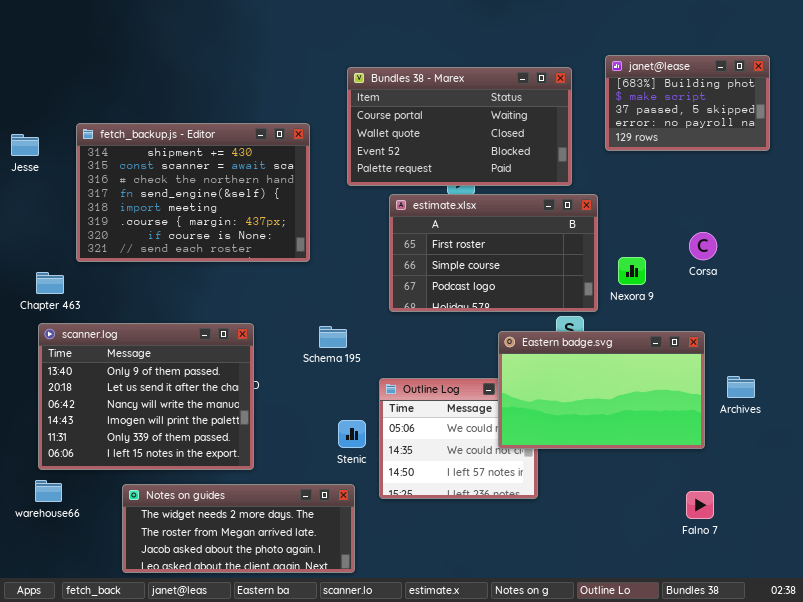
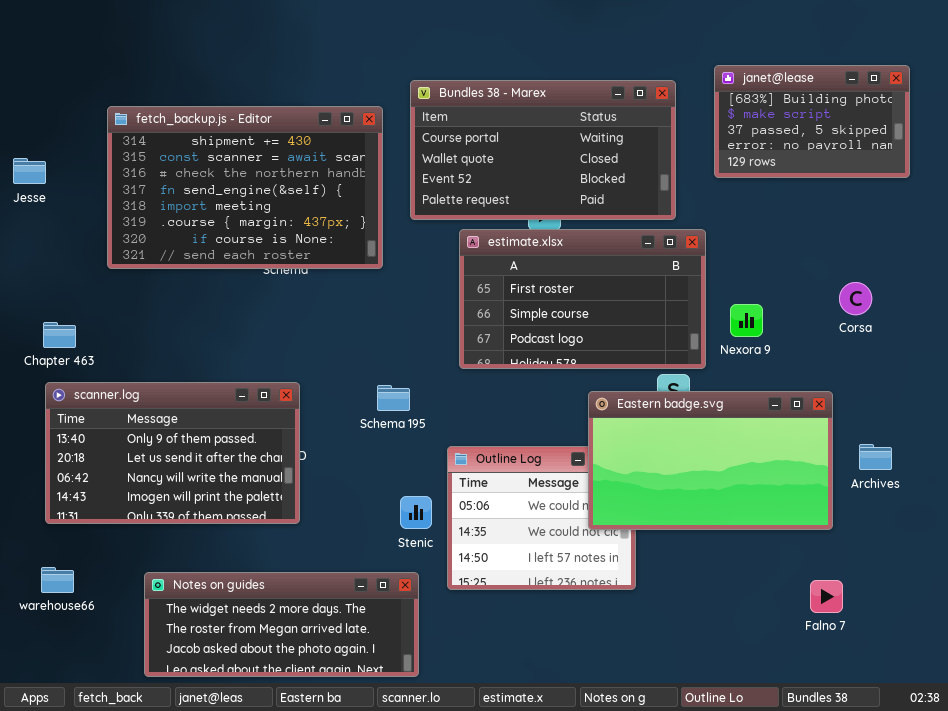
fetch_backup.js - Editor: [76,123,310,262] -> [107,106,383,269], moved
Corsa: [689,232,717,260] -> [839,282,872,315], moved
scanner.log: [38,323,254,470] -> [45,382,300,524], resized

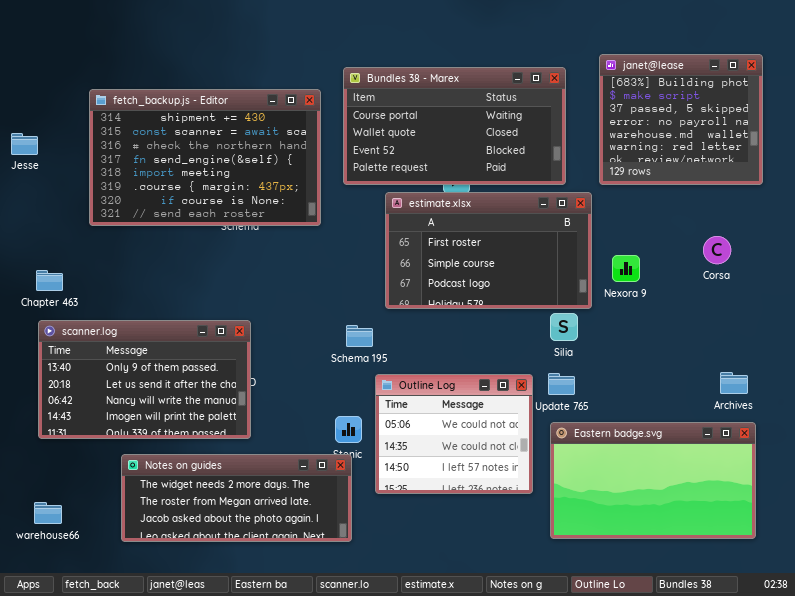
janet@lease: [714,65,910,178] -> [599,54,763,185], resized
Schema 195: [377,385,410,411] -> [346,325,373,347], moved
Eastern badge.svg: [588,391,833,530] -> [550,422,756,539], moved
warehouse66: [41,567,74,593] -> [34,502,62,524], moved
Notes on guides: [144,572,419,677] -> [121,454,352,542], moved

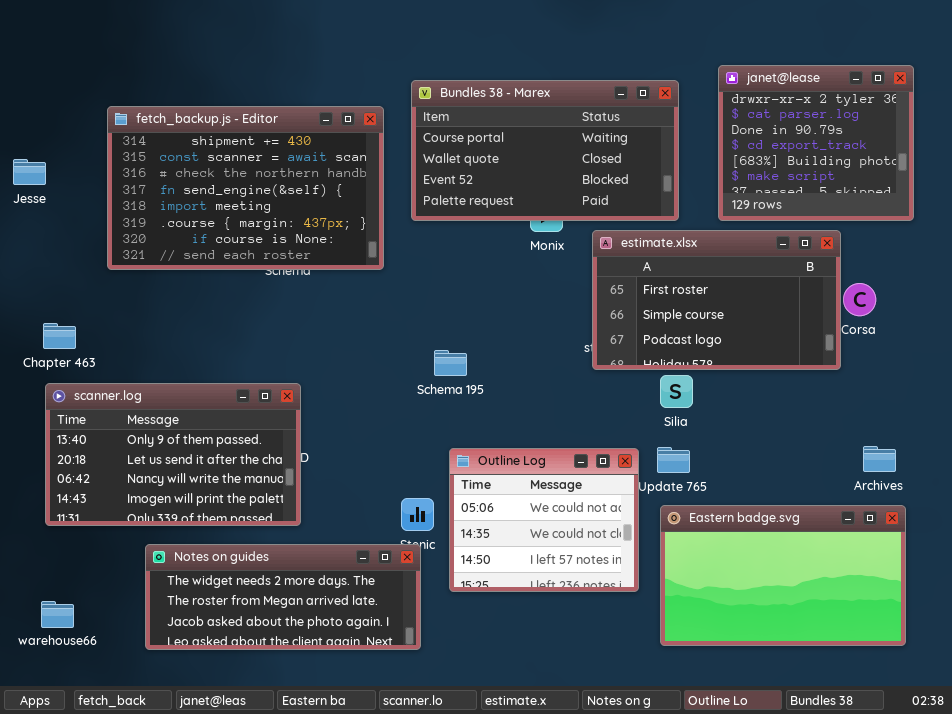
janet@lease: [599,54,763,185] -> [718,65,914,221], scrolled up 4 rows
estimate.xlsx: [385,192,592,309] -> [592,230,841,370], moved
Schema 195: [346,325,373,347] -> [434,350,467,376], moved

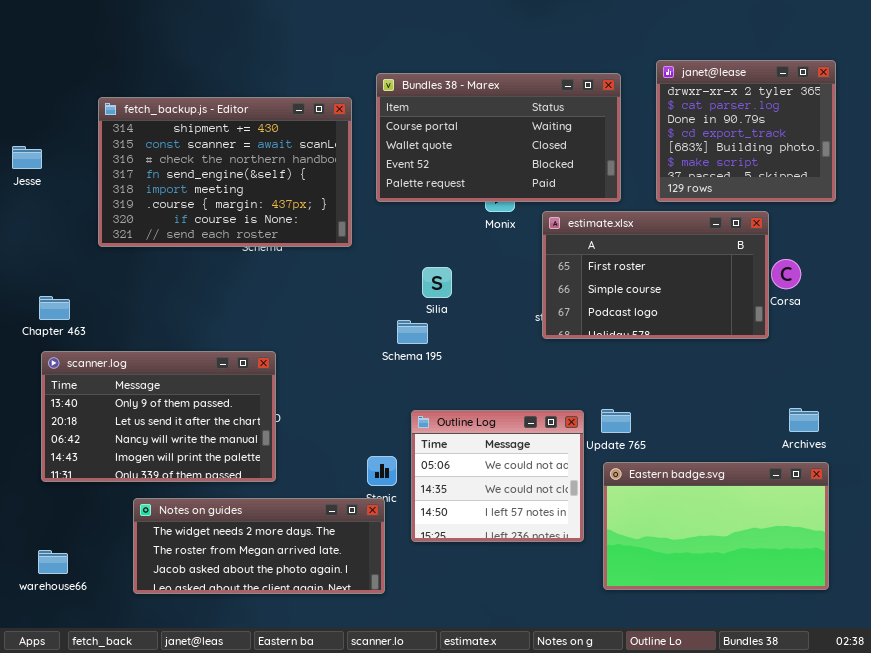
Silia: [660,375,693,408] -> [422,267,452,298], moved

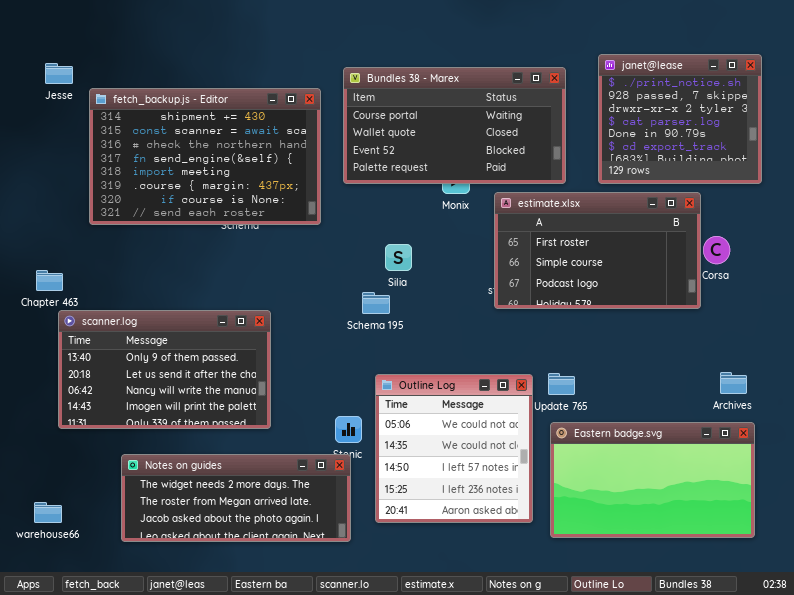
janet@lease: [656,60,836,202] -> [598,54,762,184], scrolled up 2 rows
Jesse: [12,146,42,169] -> [45,63,73,84], moved
scanner.log: [41,351,276,482] -> [58,310,271,429], moved
Outline Log: [411,410,584,542] -> [375,374,533,523], resized

